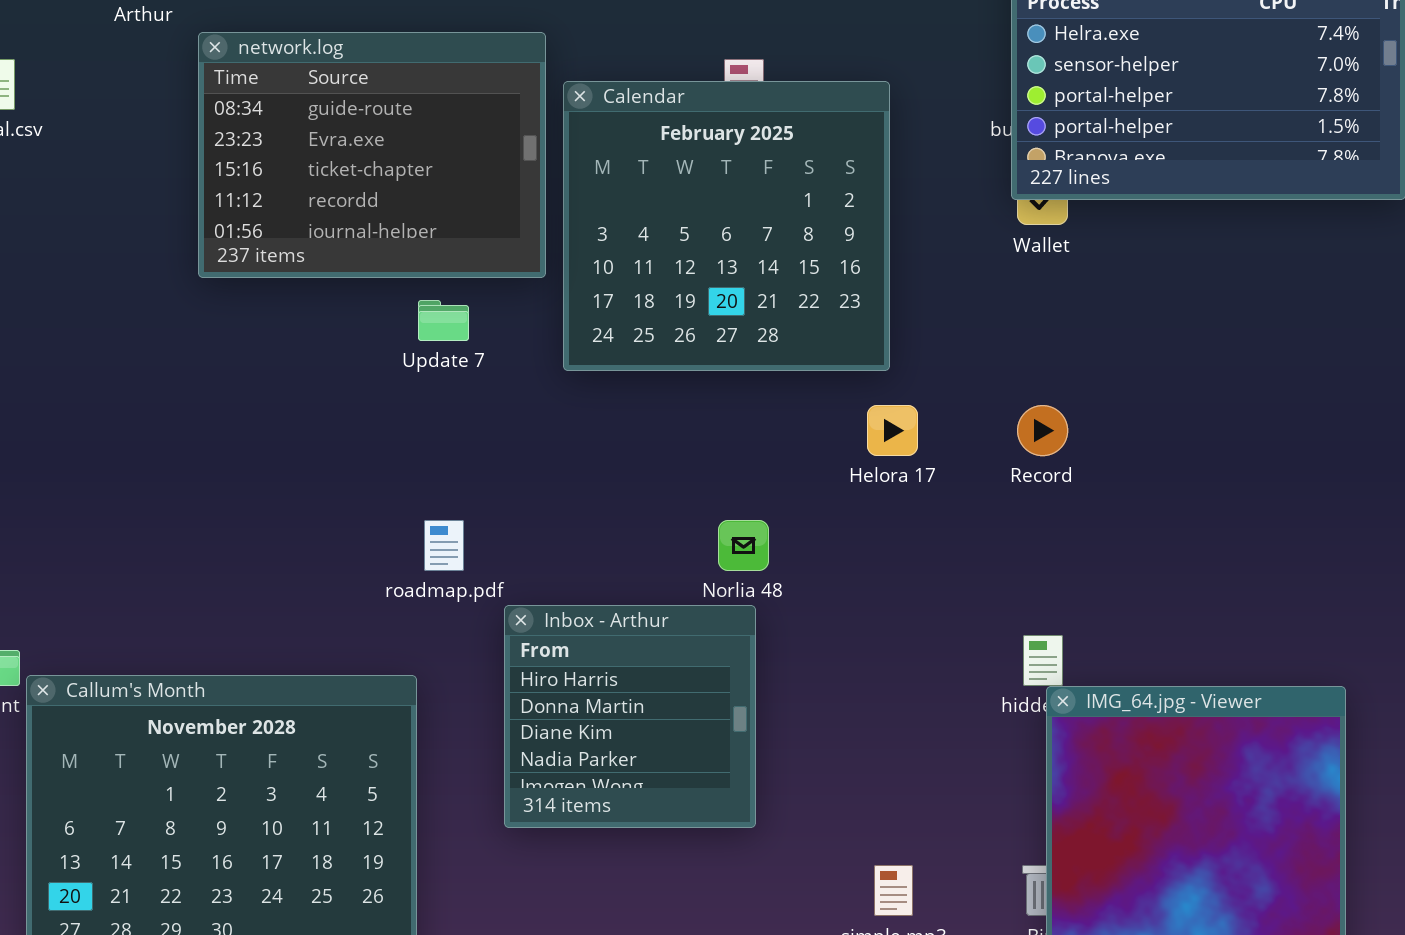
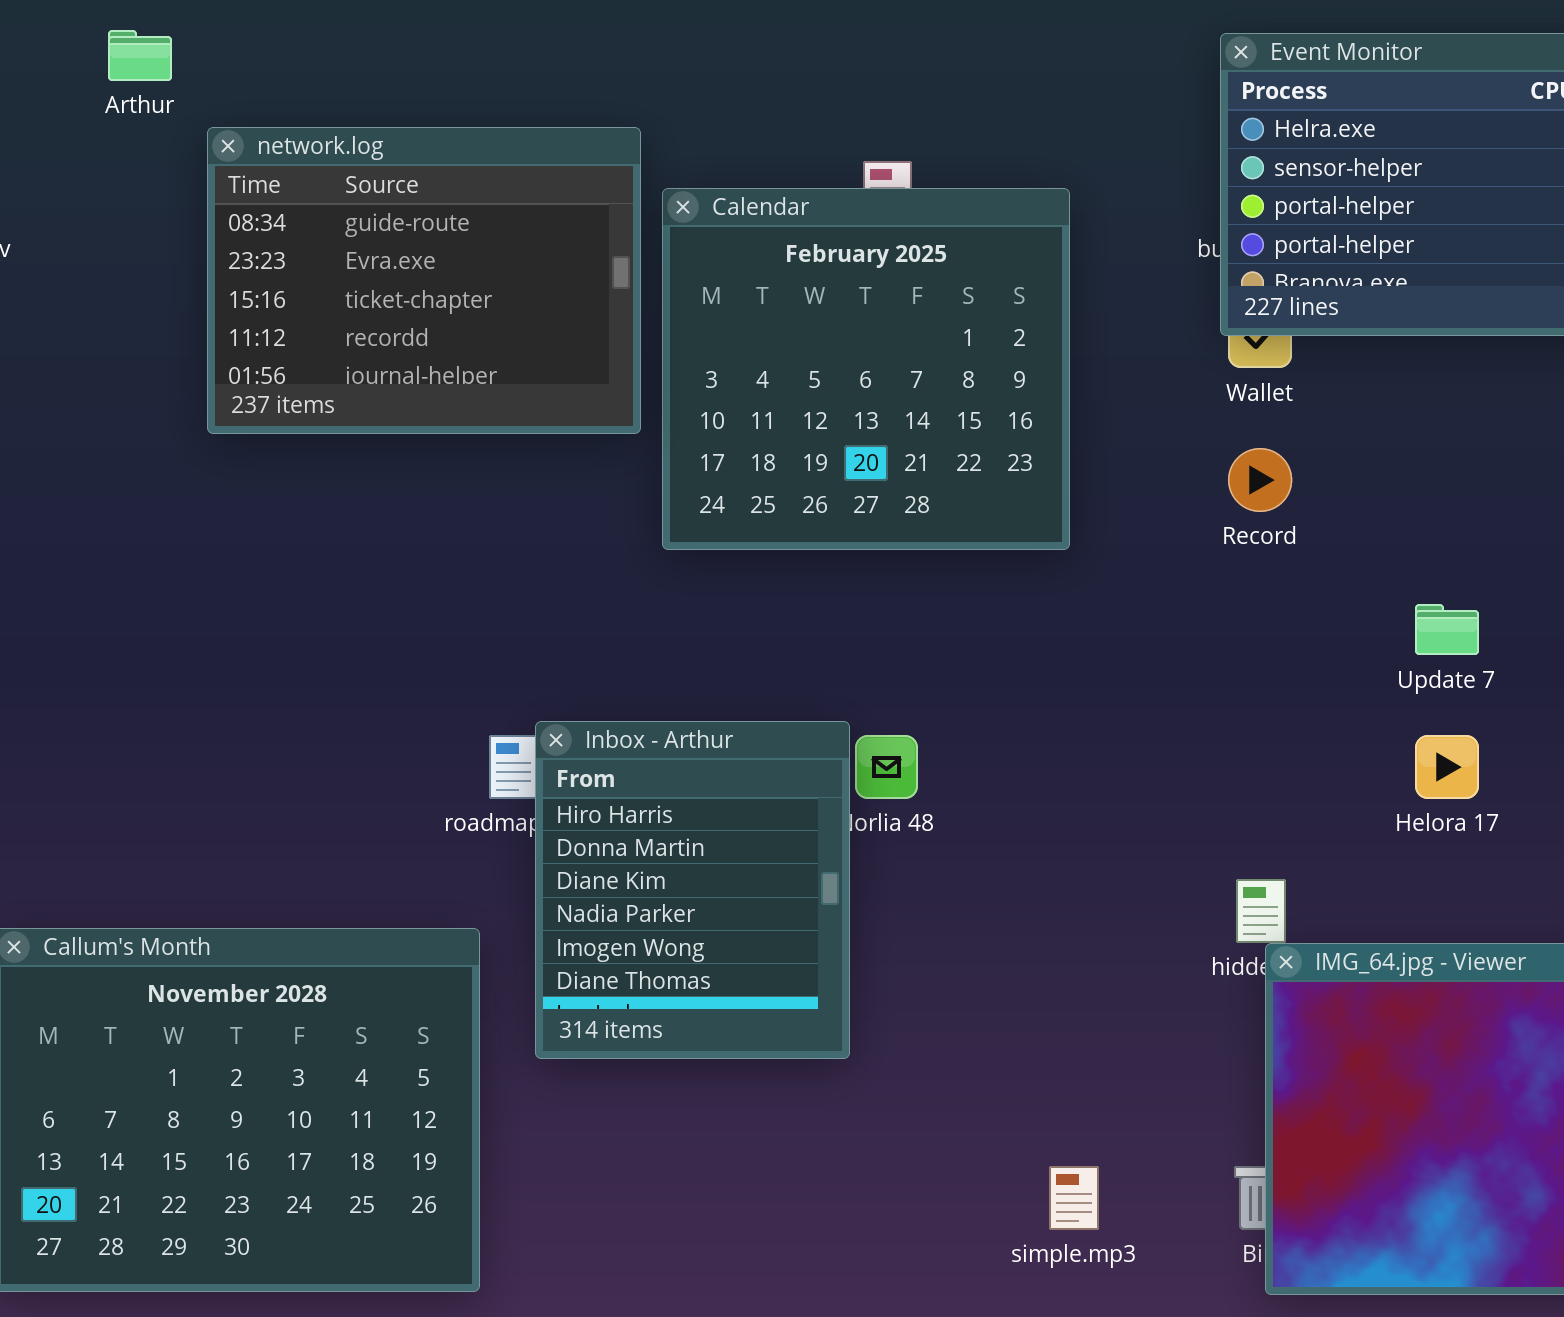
Update 7: [418,300,469,341] -> [1415,604,1479,655], moved
Helora 17: [867,405,918,456] -> [1415,735,1479,799], moved
Record: [1017,405,1068,456] -> [1228,448,1292,512], moved
Inbox - Arthur: [504,605,756,828] -> [535,721,850,1059], moved, resized

